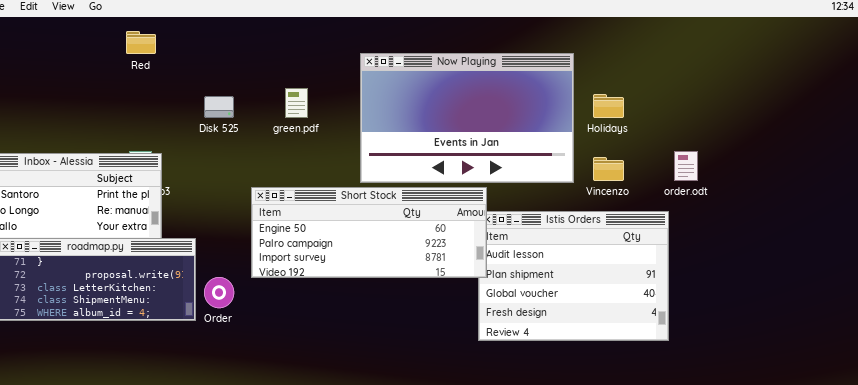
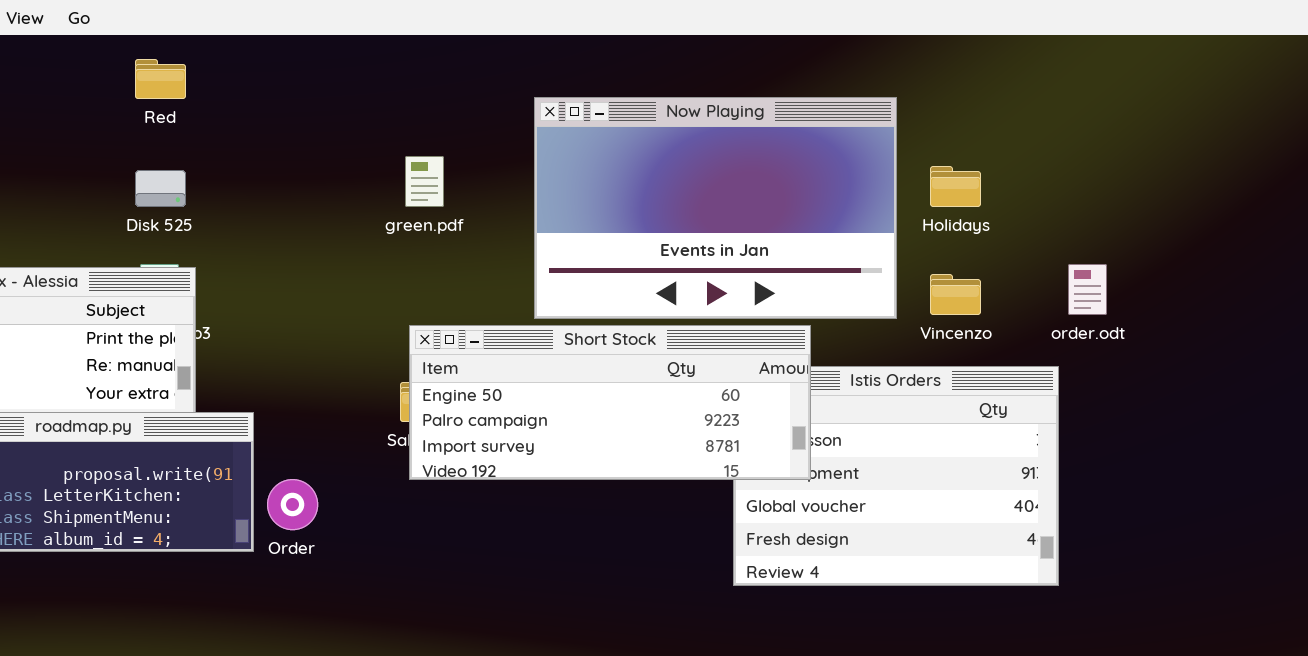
Disk 525: [204,96,234,118] -> [135,170,186,207], moved
Short Stock: [251,187,487,278] -> [409,325,811,480], moved

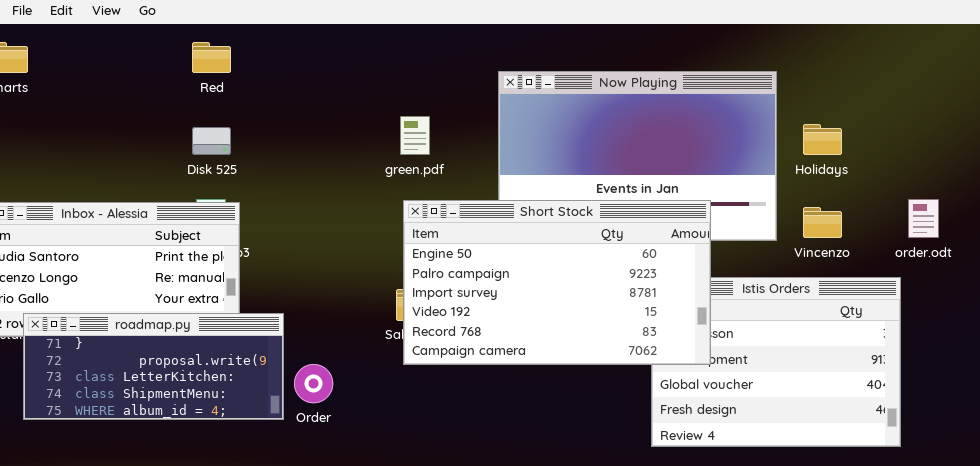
Short Stock: [409,325,811,480] -> [403,200,711,365], resized

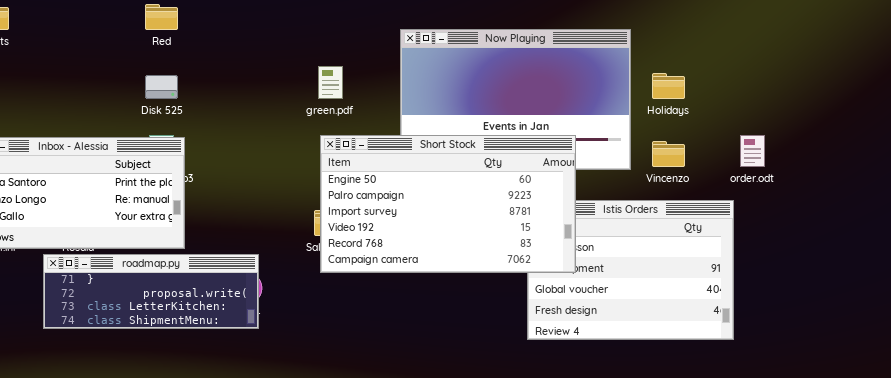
roadmap.py: [23,313,284,420] -> [43,254,259,329], moved, resized

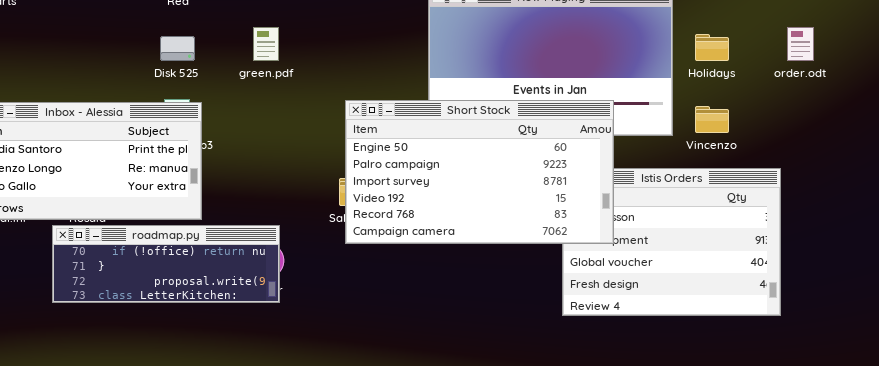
green.pdf: [318,66,343,99] -> [253,27,279,61], moved
order.odt: [740,135,765,167] -> [787,27,814,61], moved
roadmap.py: [43,254,259,329] -> [52,225,280,303], scrolled up 1 row

